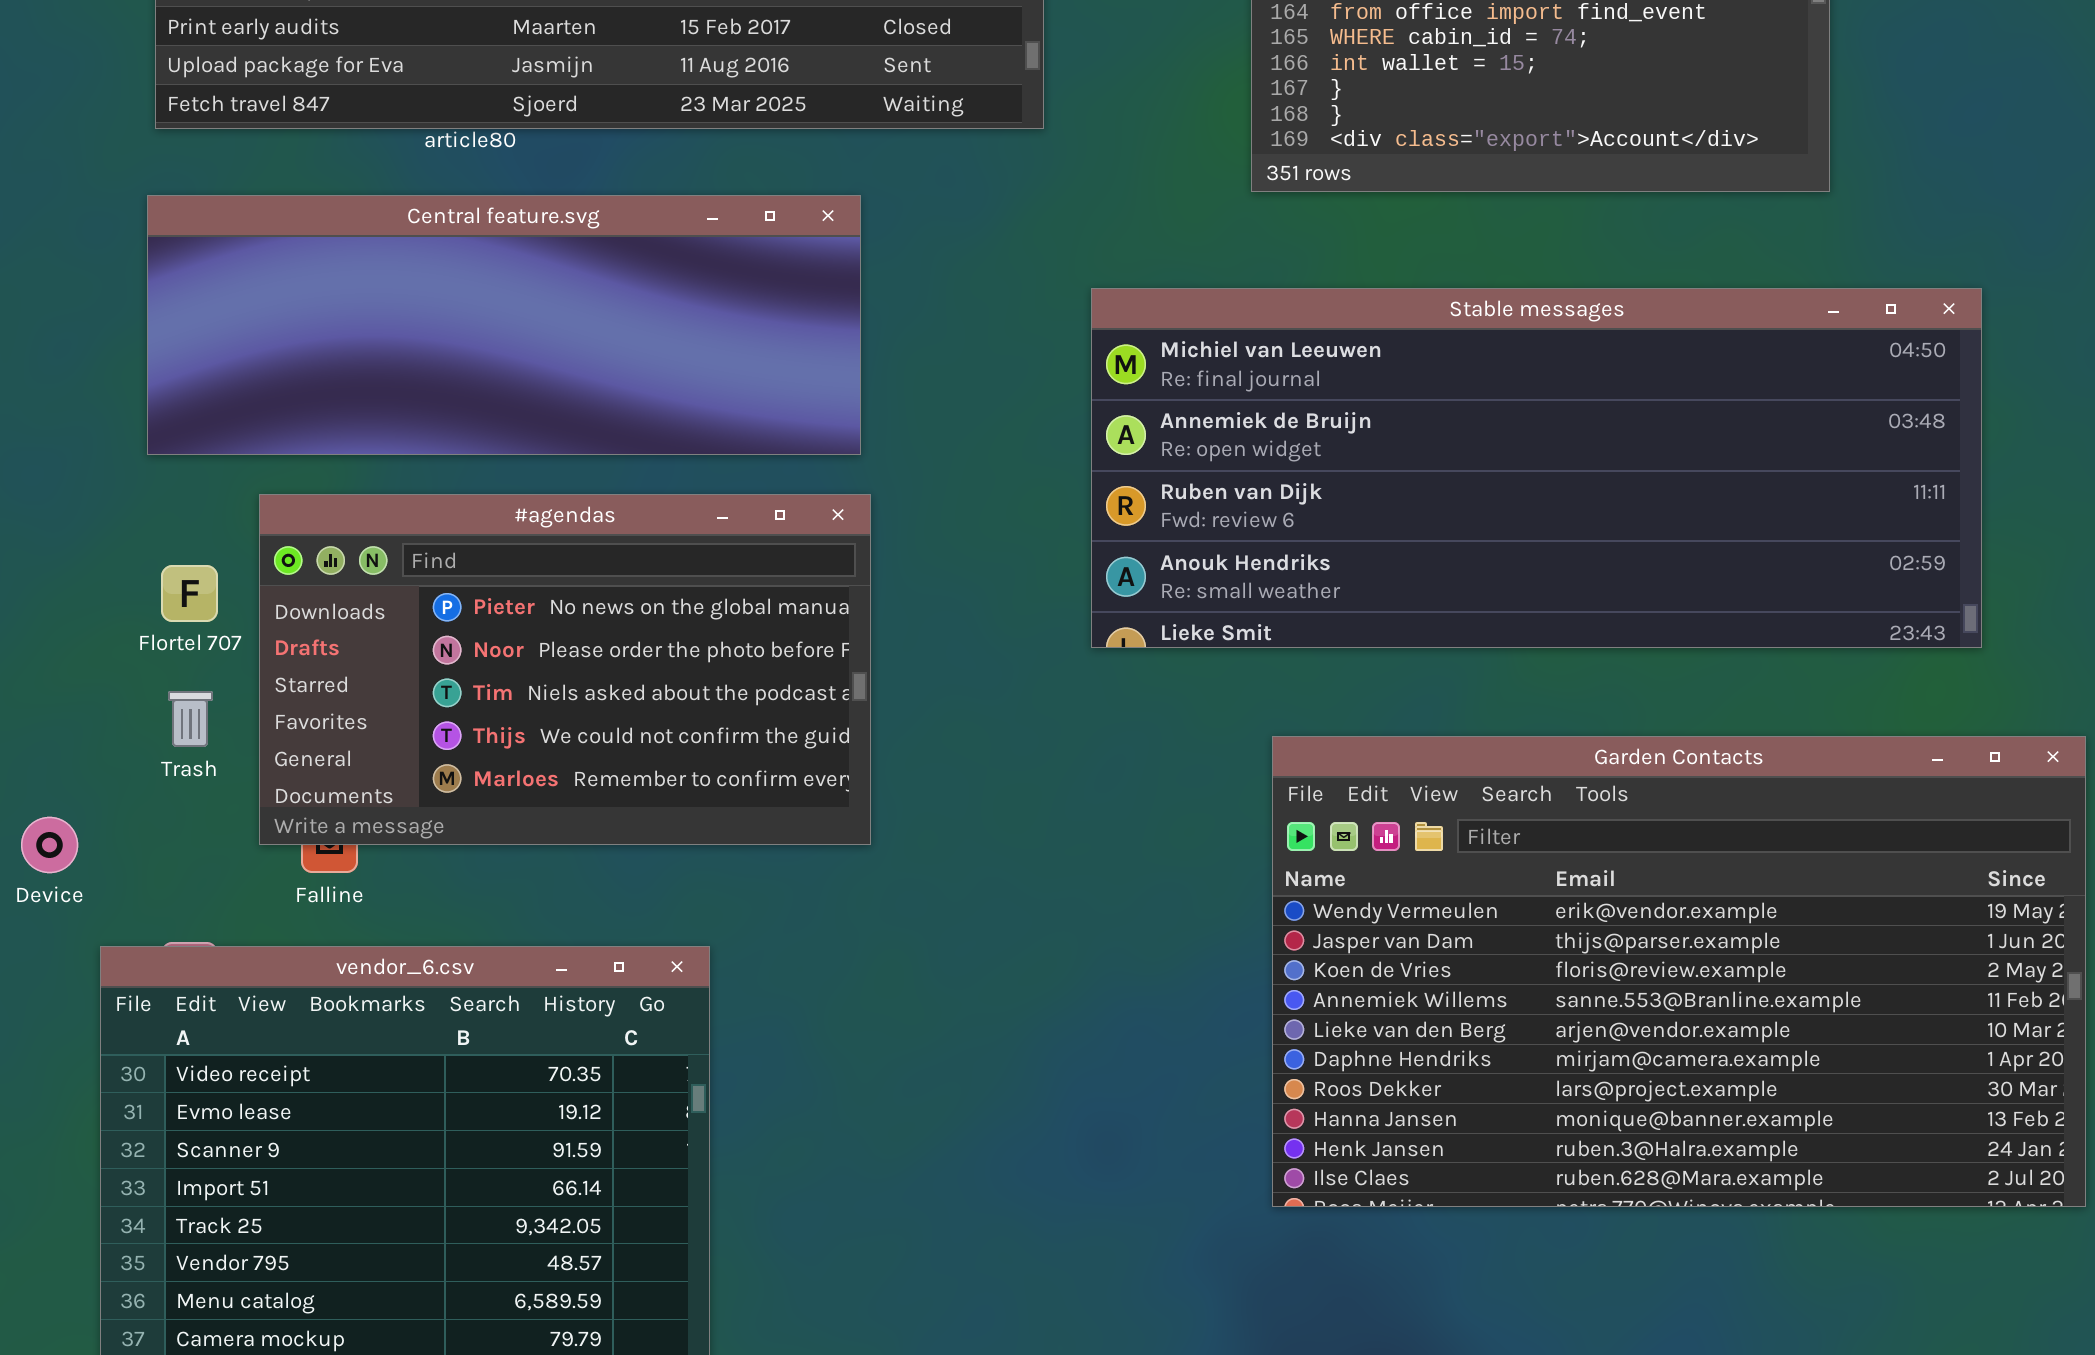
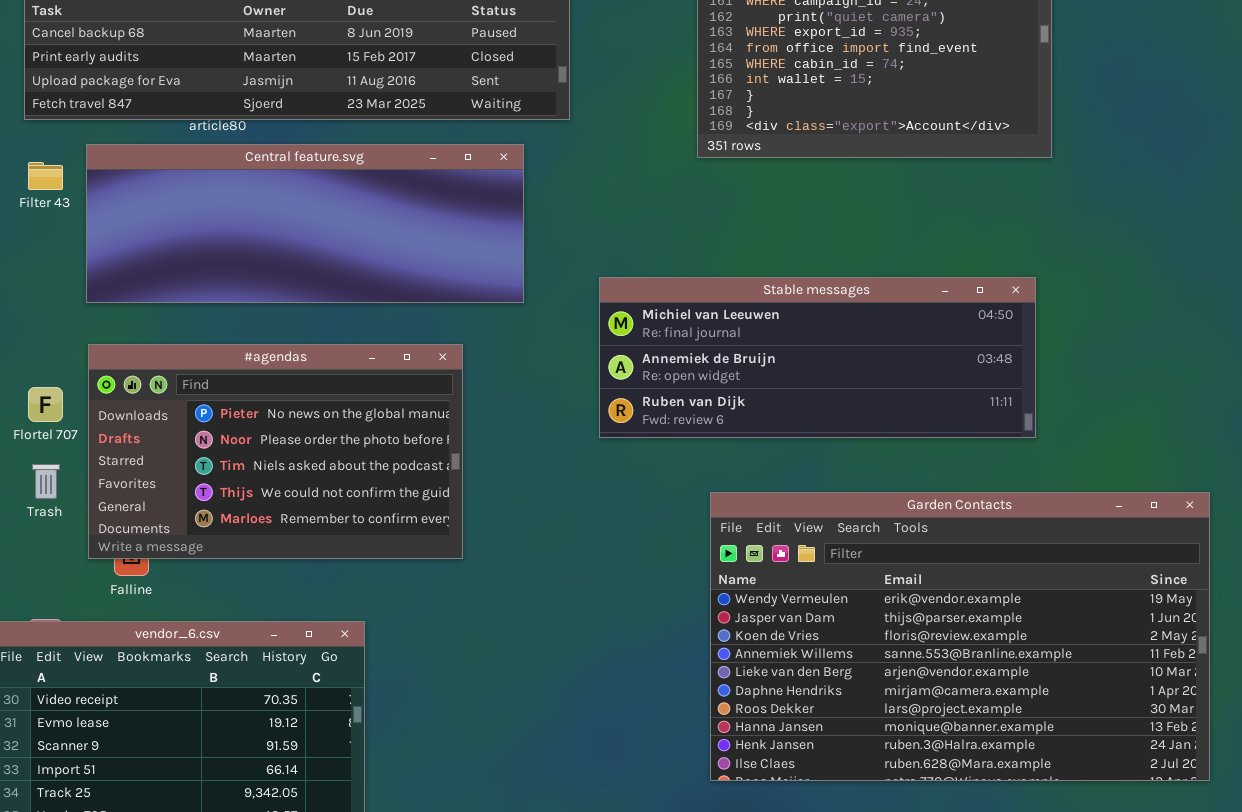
Central feature.svg: [147,195,861,455] -> [86,144,524,303], moved
Stable messages: [1091,288,1982,648] -> [599,277,1036,438], resized

